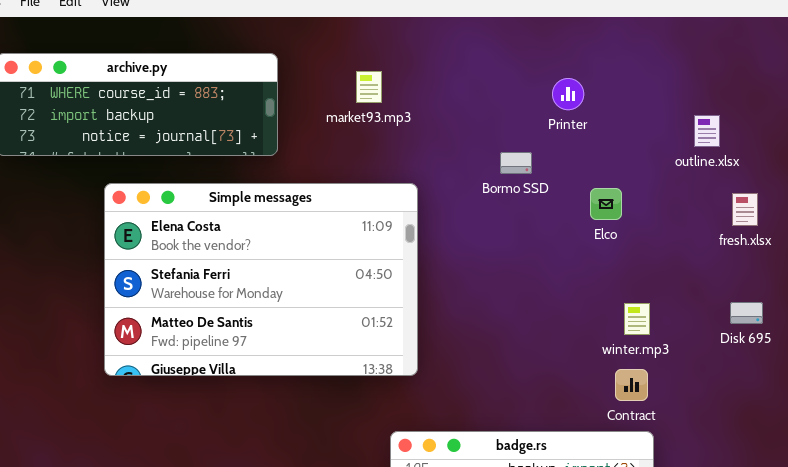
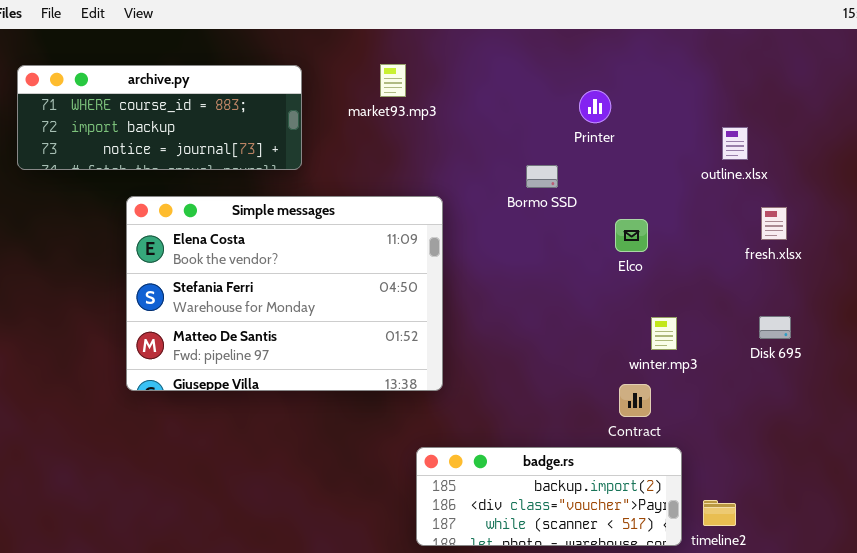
market93.mp3: [356,71,382,103] -> [380,64,406,97], moved
Elco: [590,188,622,220] -> [615,219,648,252], moved
Contract: [615,369,648,401] -> [619,384,651,417], moved

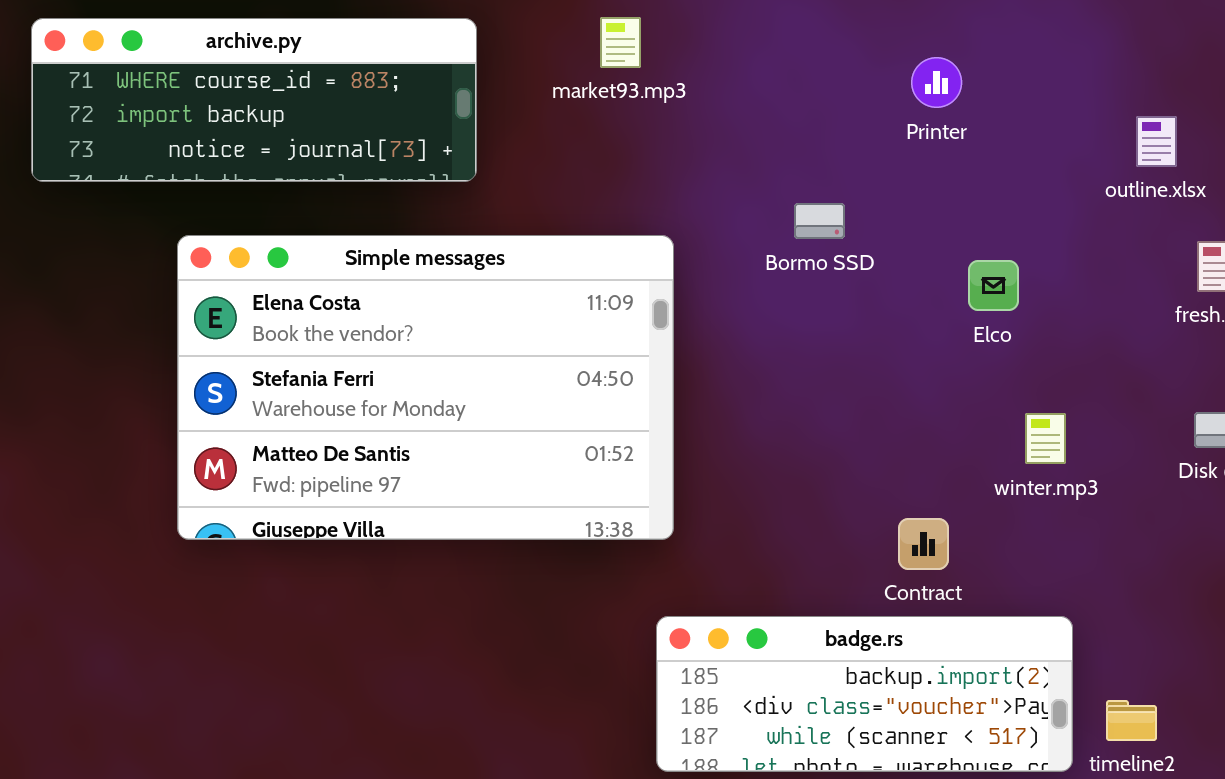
Bormo SSD: [526,165,558,188] -> [794,203,845,239], moved
Simple messages: [126,196,443,391] -> [177,235,674,540], moved
Contract: [619,384,651,417] -> [898,518,949,570], moved

